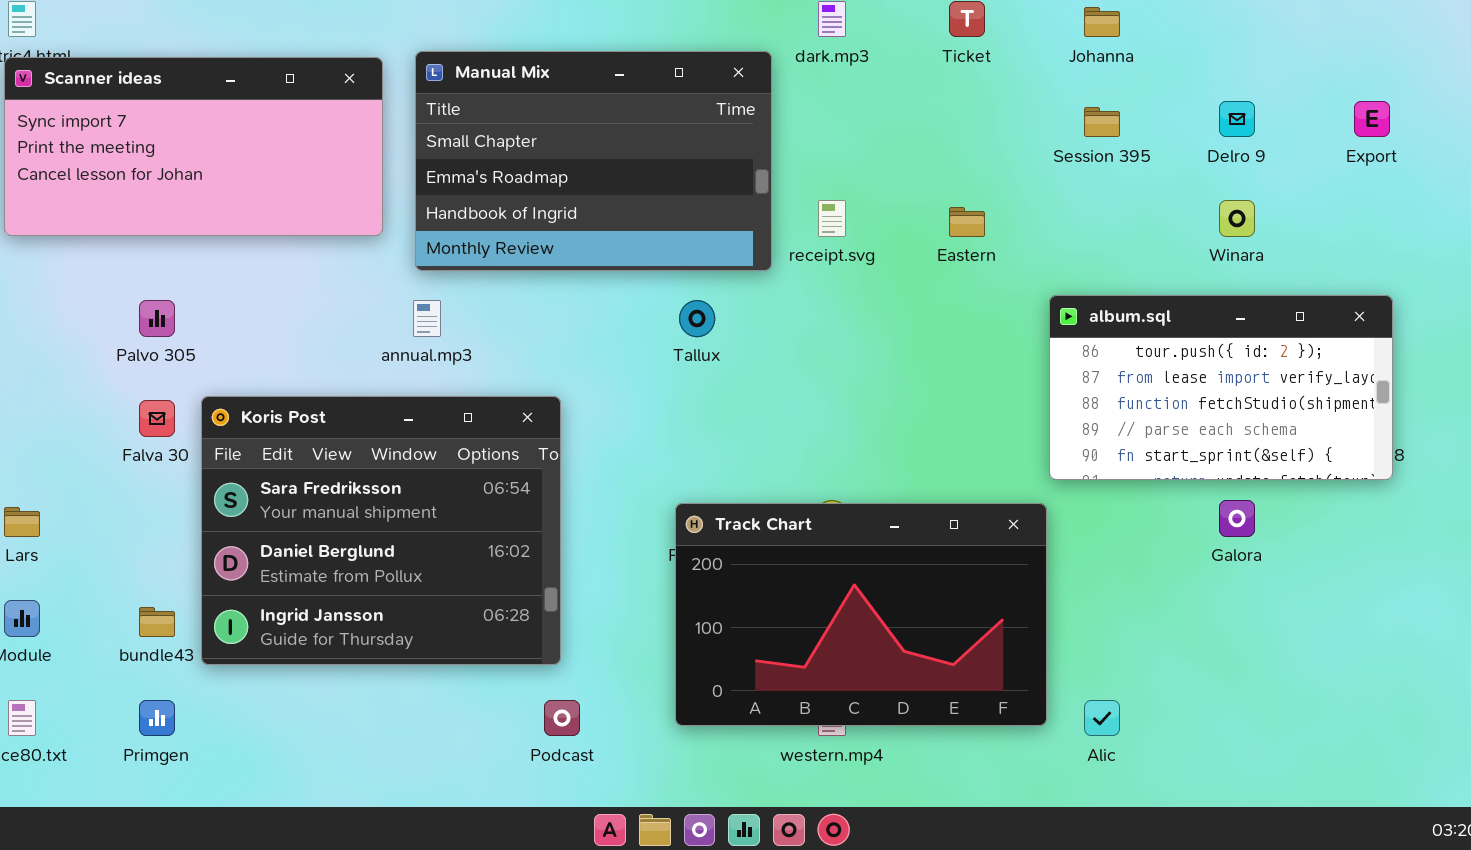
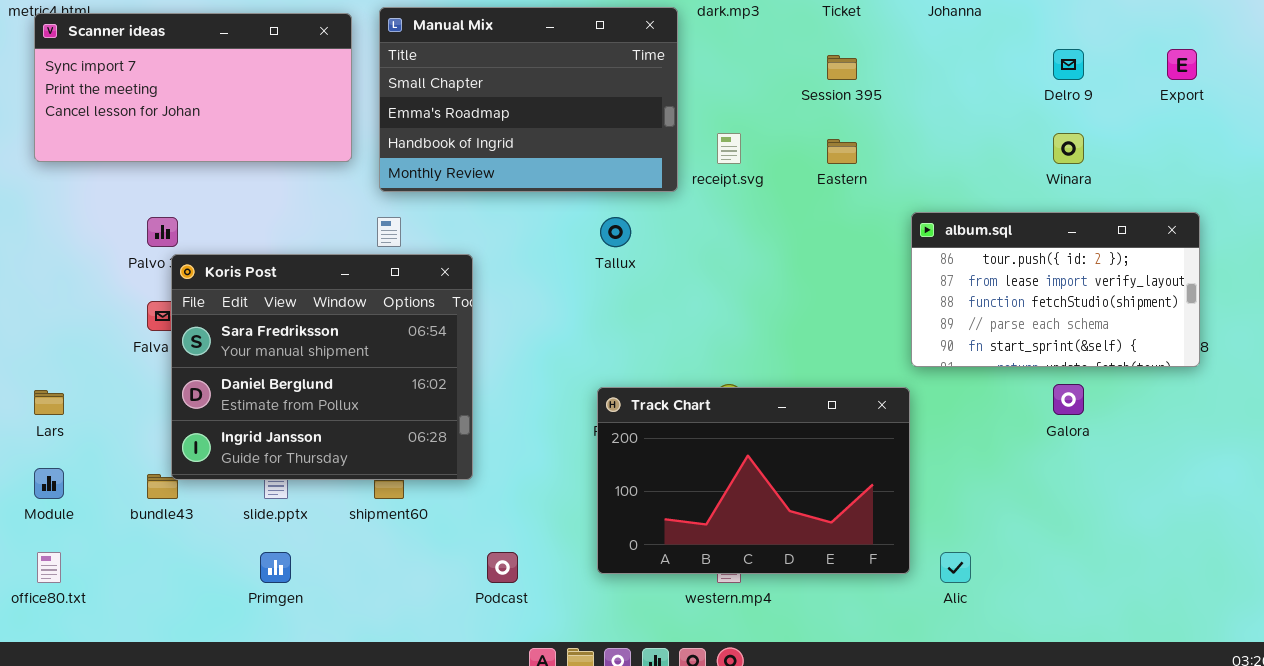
Session 395: [1084,107,1120,137] -> [827,55,857,80], moved
Koris Post: [201,396,561,665] -> [171,254,473,480], moved
Primgen: [139,700,175,736] -> [260,552,291,583], moved

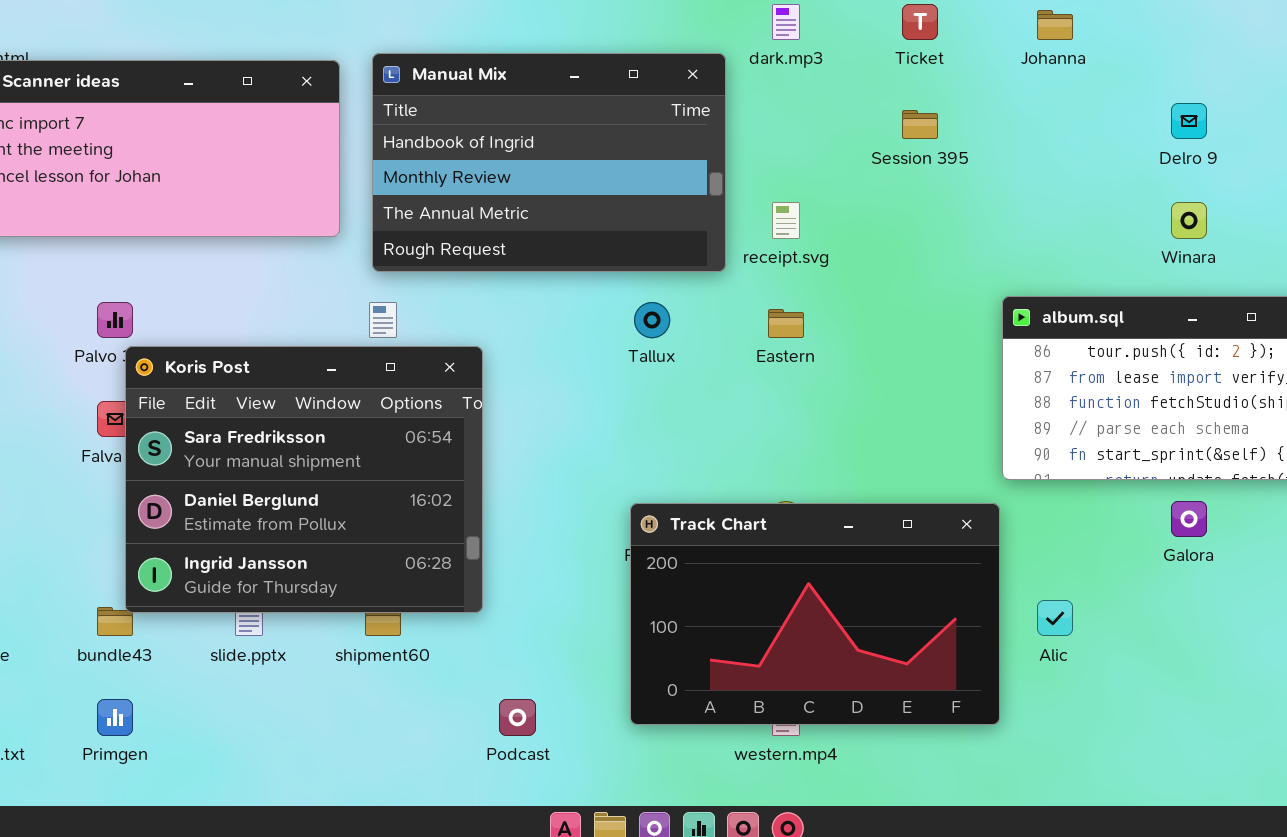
Manual Mix: [379,7,678,192] -> [372,53,726,272], scrolled down 2 rows
Eastern: [827,139,857,164] -> [768,309,804,338], moved
Primgen: [260,552,291,583] -> [97,699,133,736], moved
Alic: [940,552,971,583] -> [1037,600,1073,636], moved

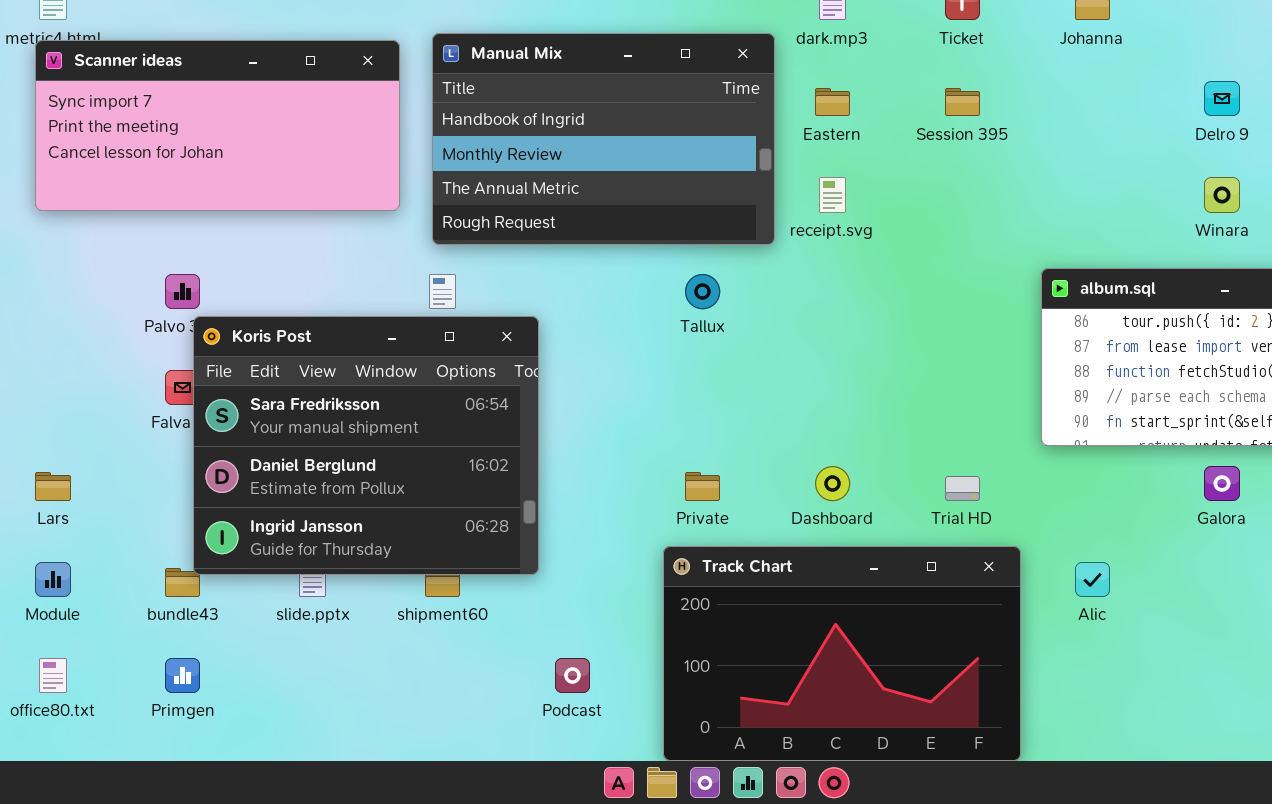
Eastern: [768,309,804,338] -> [815,88,850,116], moved
Track Chart: [630,503,1000,725] -> [663,546,1021,761], moved

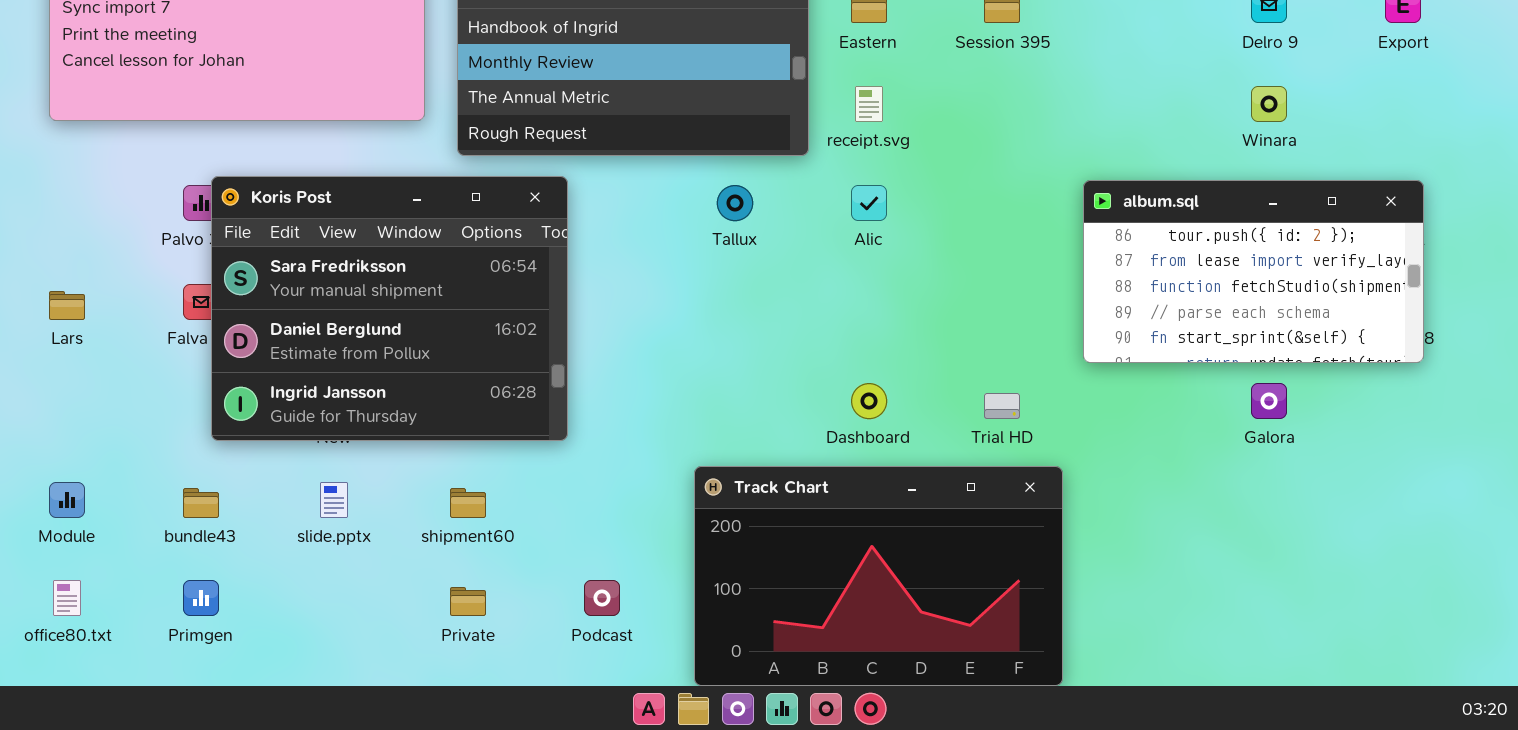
Koris Post: [193,316,539,575] -> [211,176,568,441], moved
Lars: [35,472,71,501] -> [49,291,85,320], moved
Private: [685,472,720,501] -> [450,587,486,616], moved
Alic: [1075,562,1110,597] -> [851,185,887,221], moved

